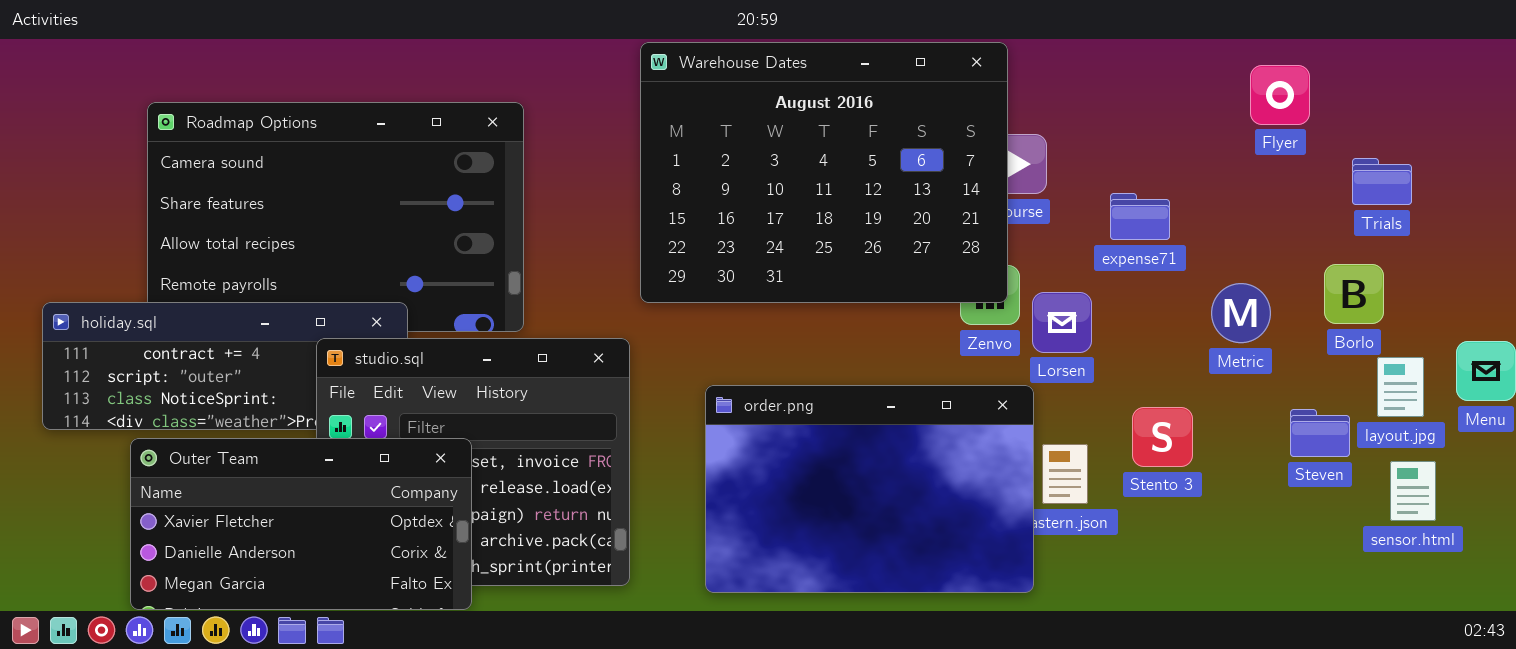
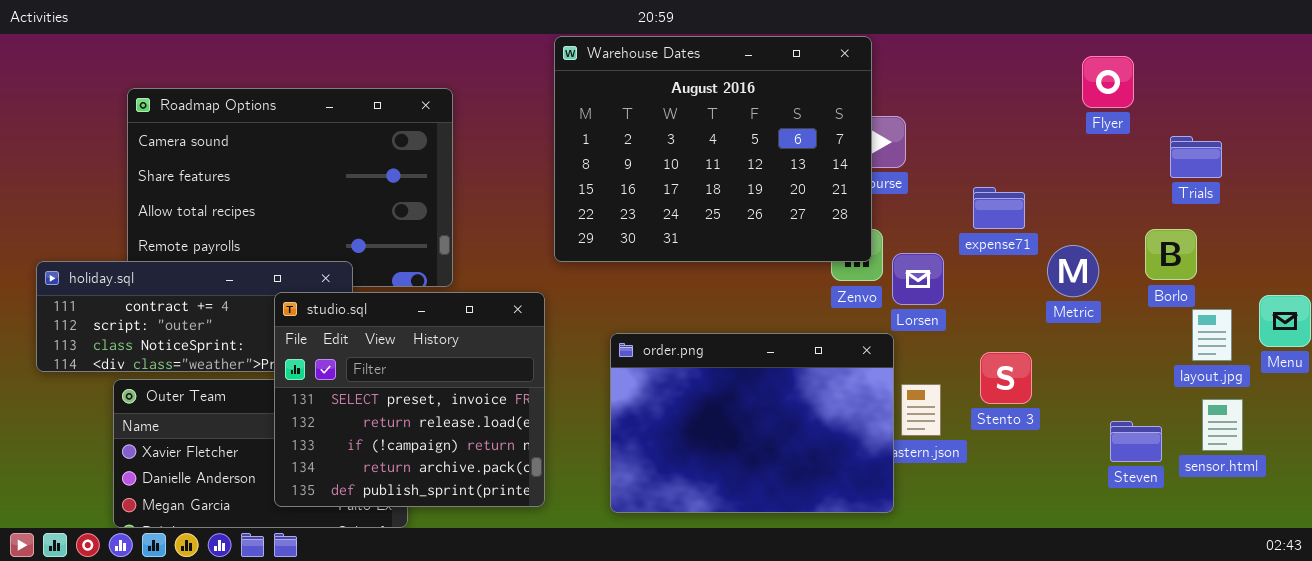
expense71: [1110,193,1170,240] -> [973,187,1025,229], moved
studio.sql: [316,338,630,586] -> [274,292,545,507], raised
Steven: [1290,409,1350,457] -> [1110,421,1162,462], moved

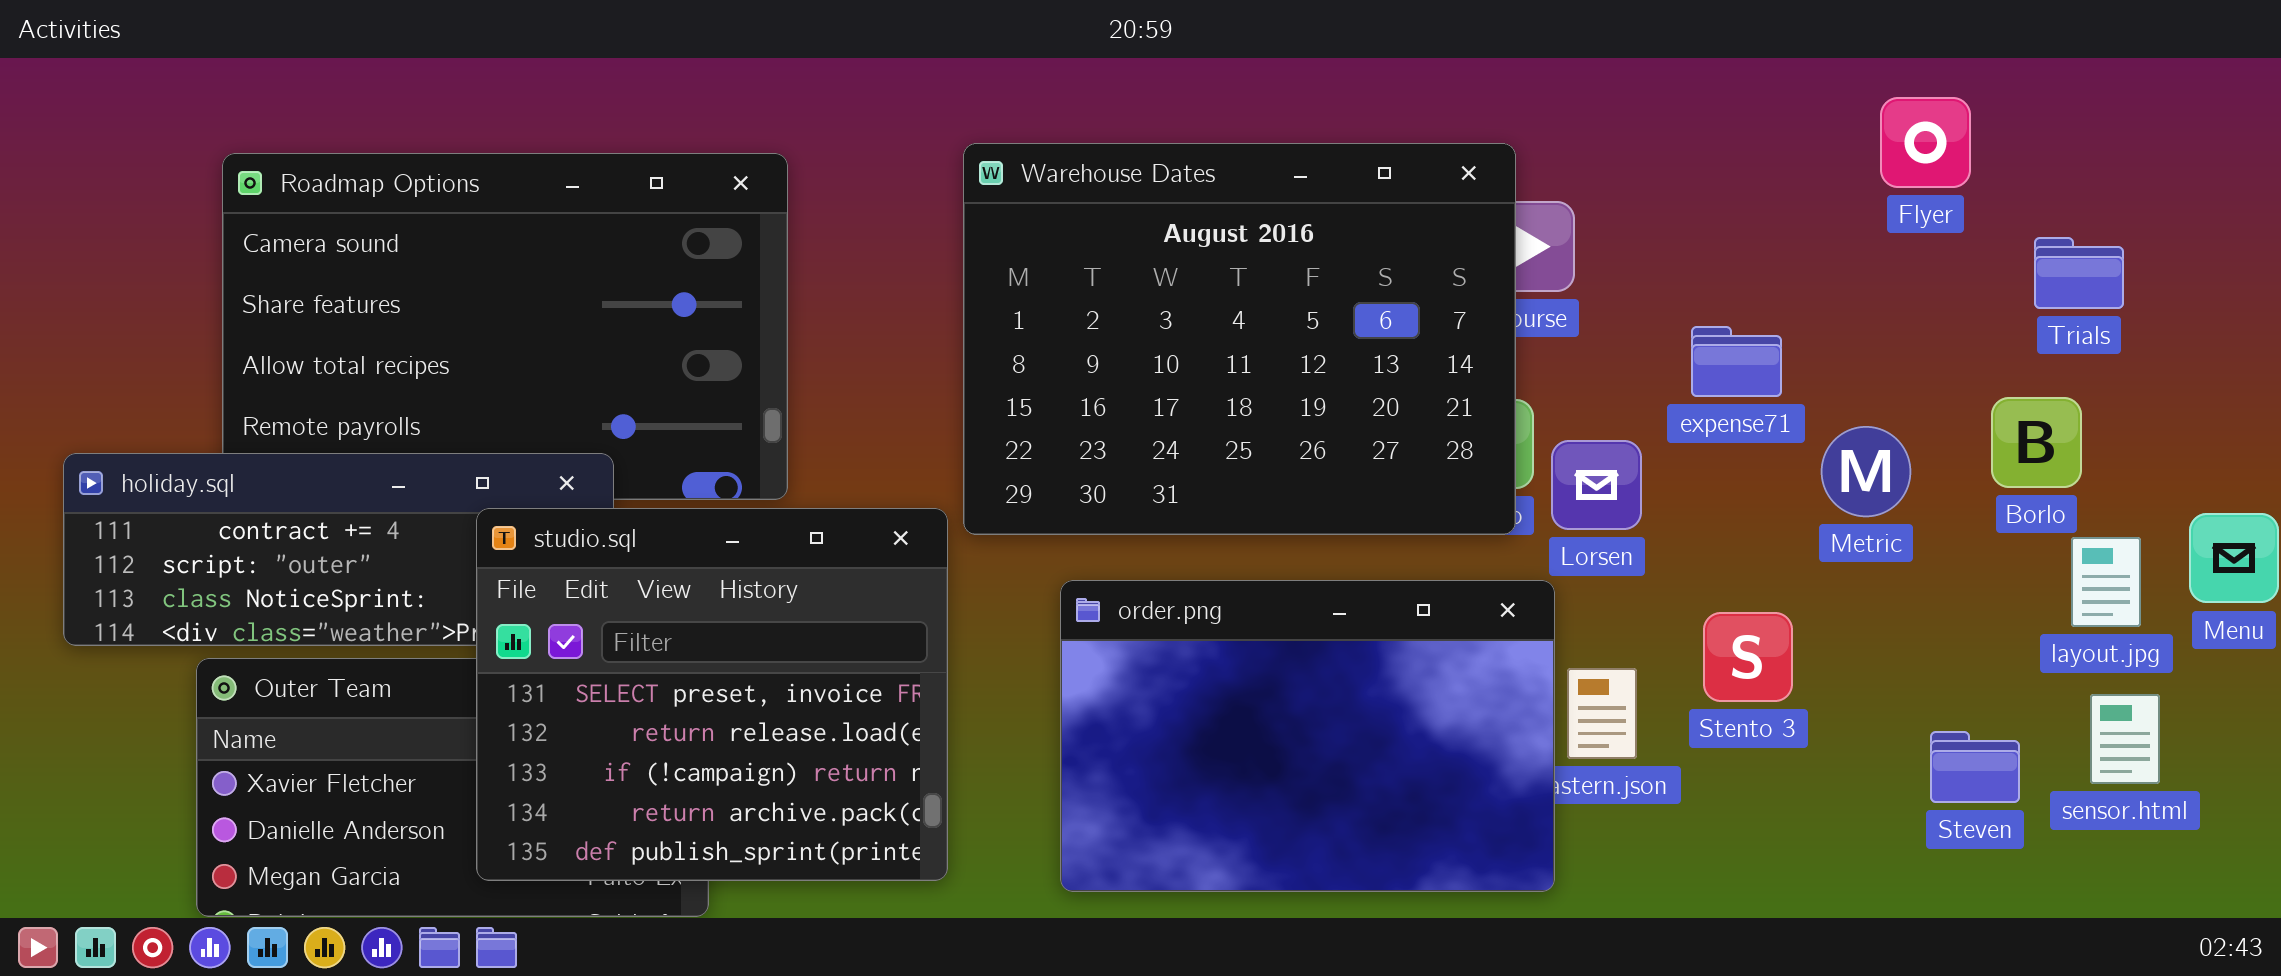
Warehouse Dates: [554,36,872,262] -> [963,143,1516,535], moved

